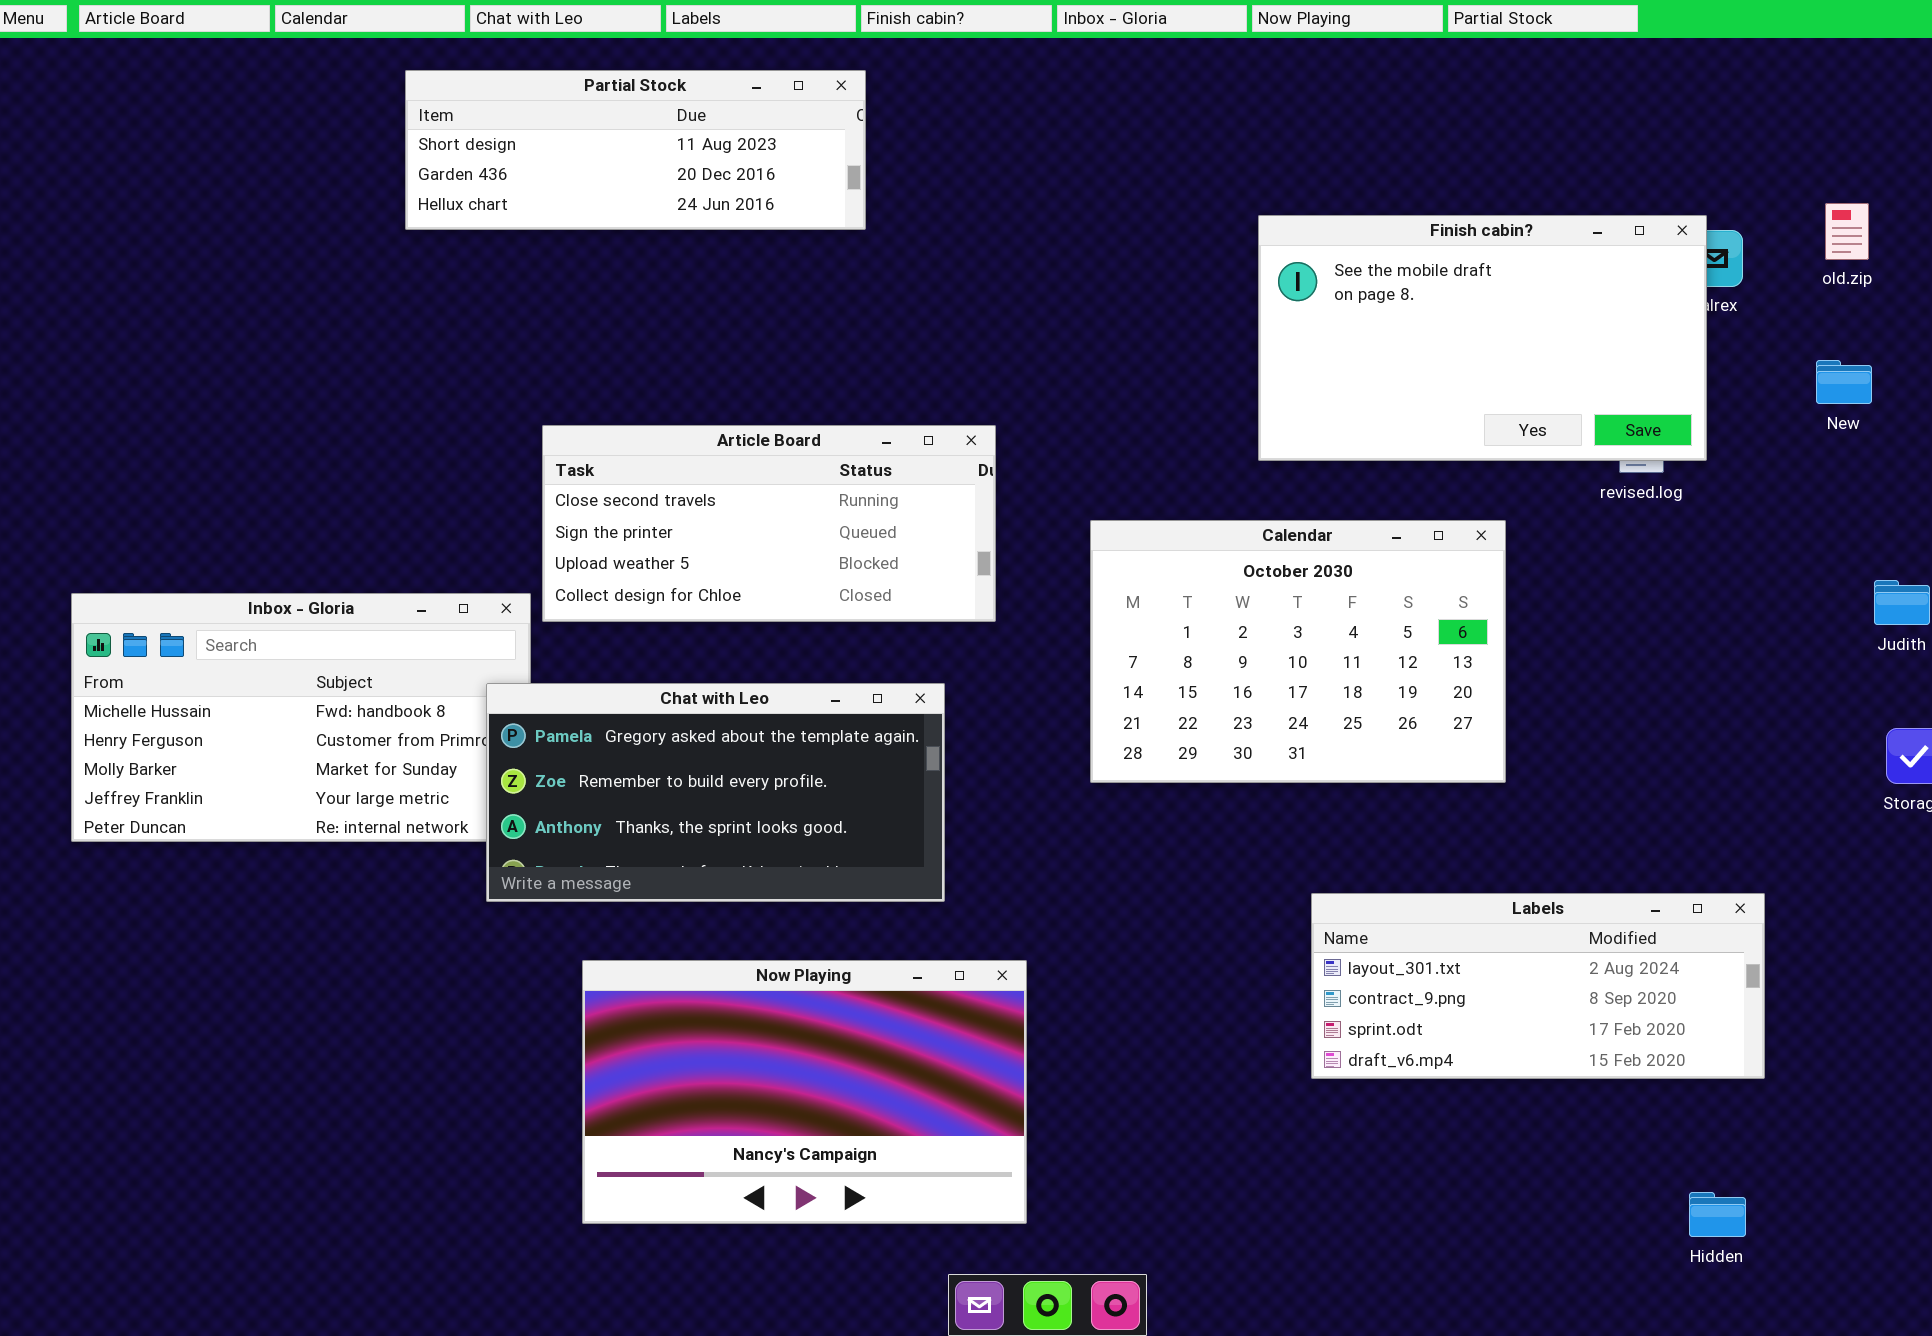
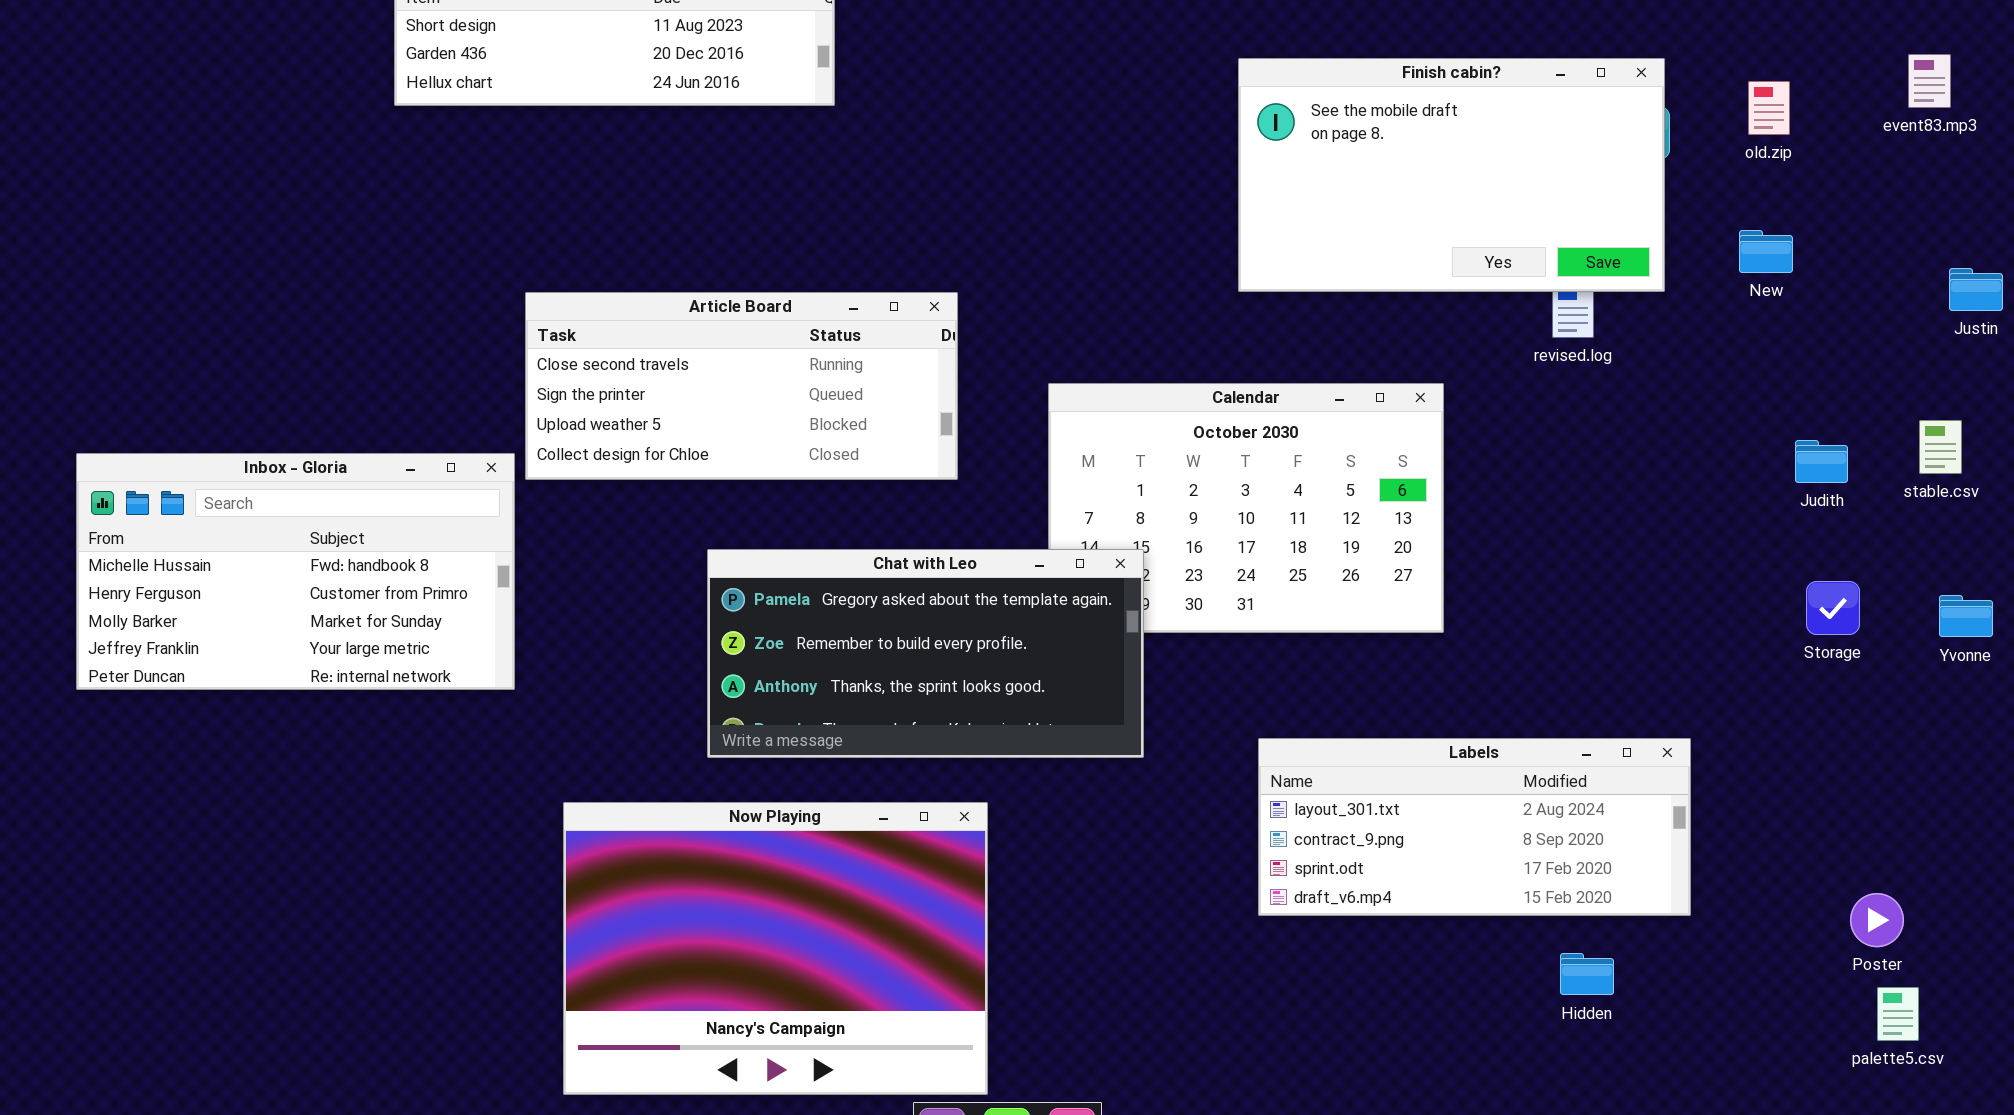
Finish cabin?: [1258,215,1707,461] -> [1238,58,1665,292], moved
Chat with Leo: [486,683,945,902] -> [707,549,1144,758], moved
Now Playing: [582,960,1027,1224] -> [563,802,988,1095], resized
Hidden: [1689,1192,1746,1237] -> [1560,953,1614,995], moved

